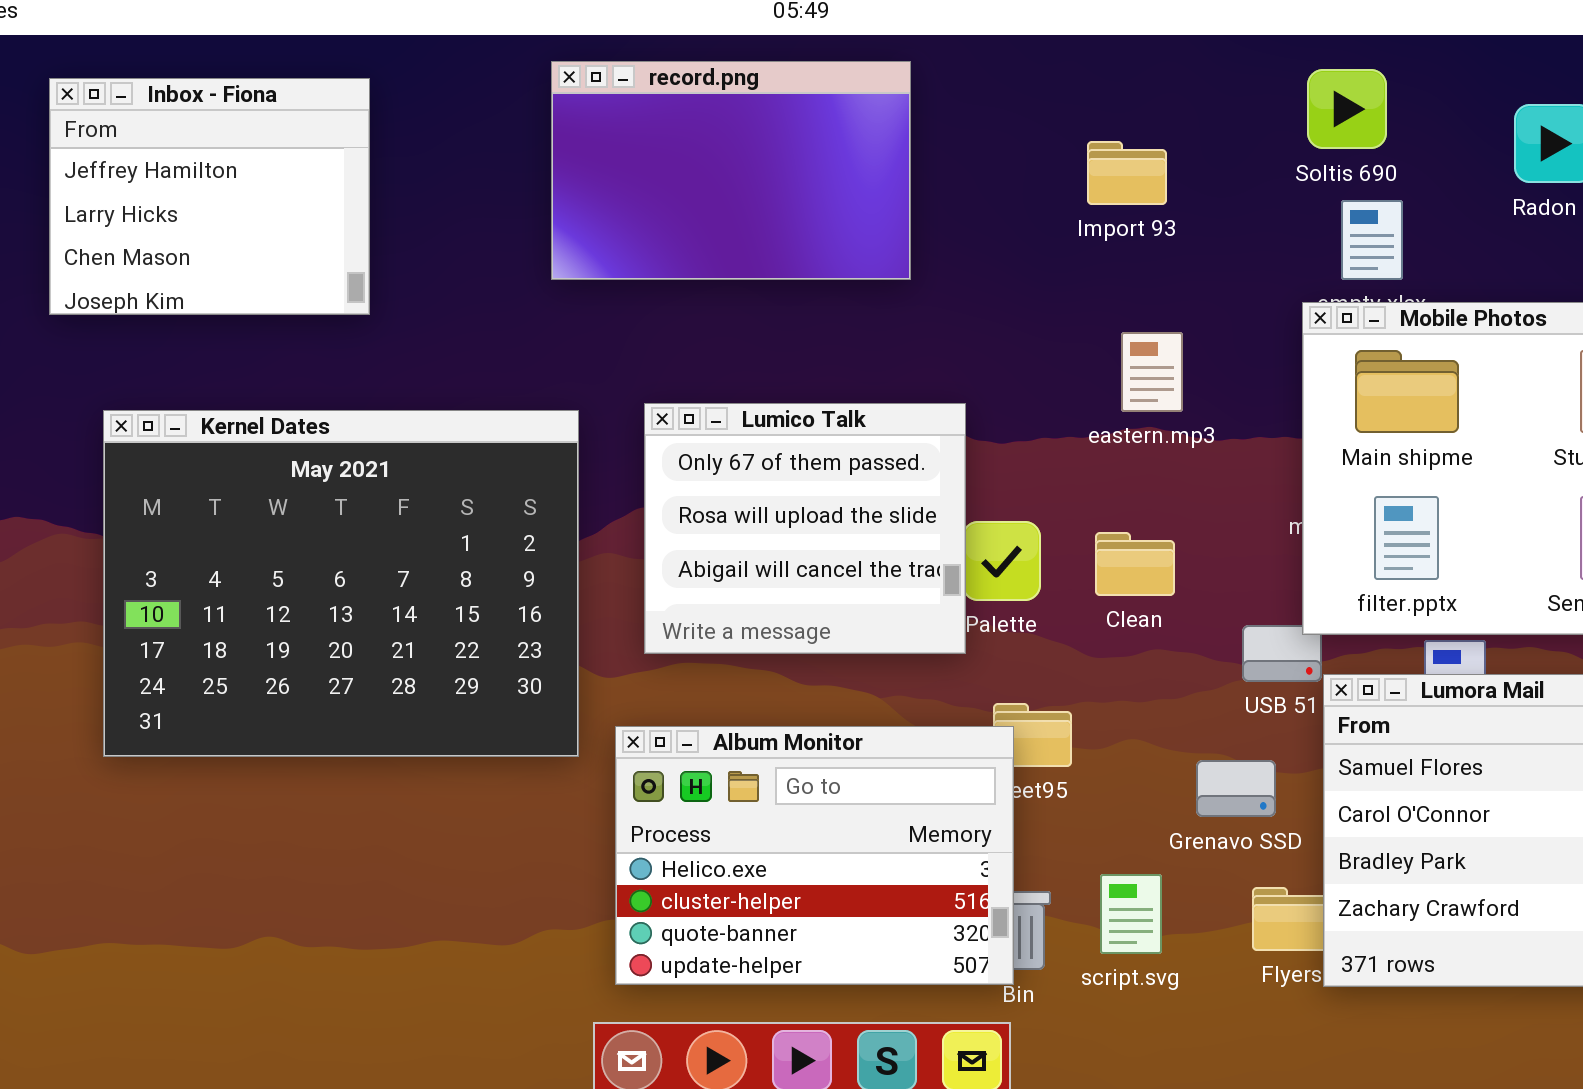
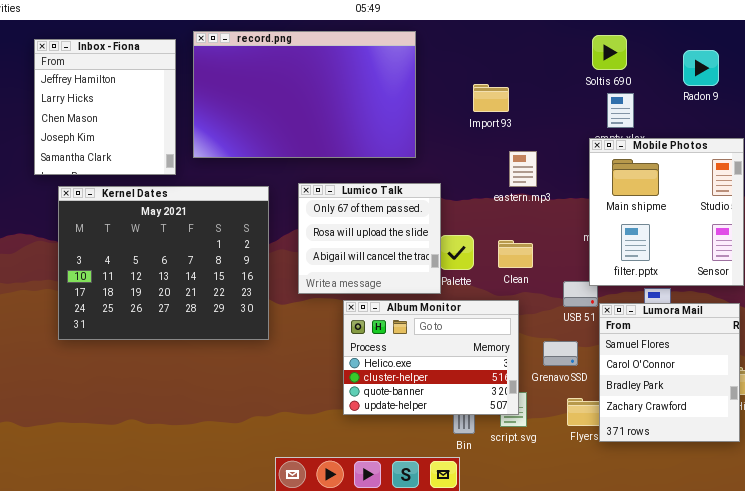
record.png: [551,61,911,280] -> [193,31,416,158], resized
Inbox - Fiona: [49,78,370,315] -> [34,39,176,175], resized
Import 93: [1087,141,1167,205] -> [473,84,509,112], moved
Album Monitor: [615,726,1014,985] -> [343,300,519,415], moved

